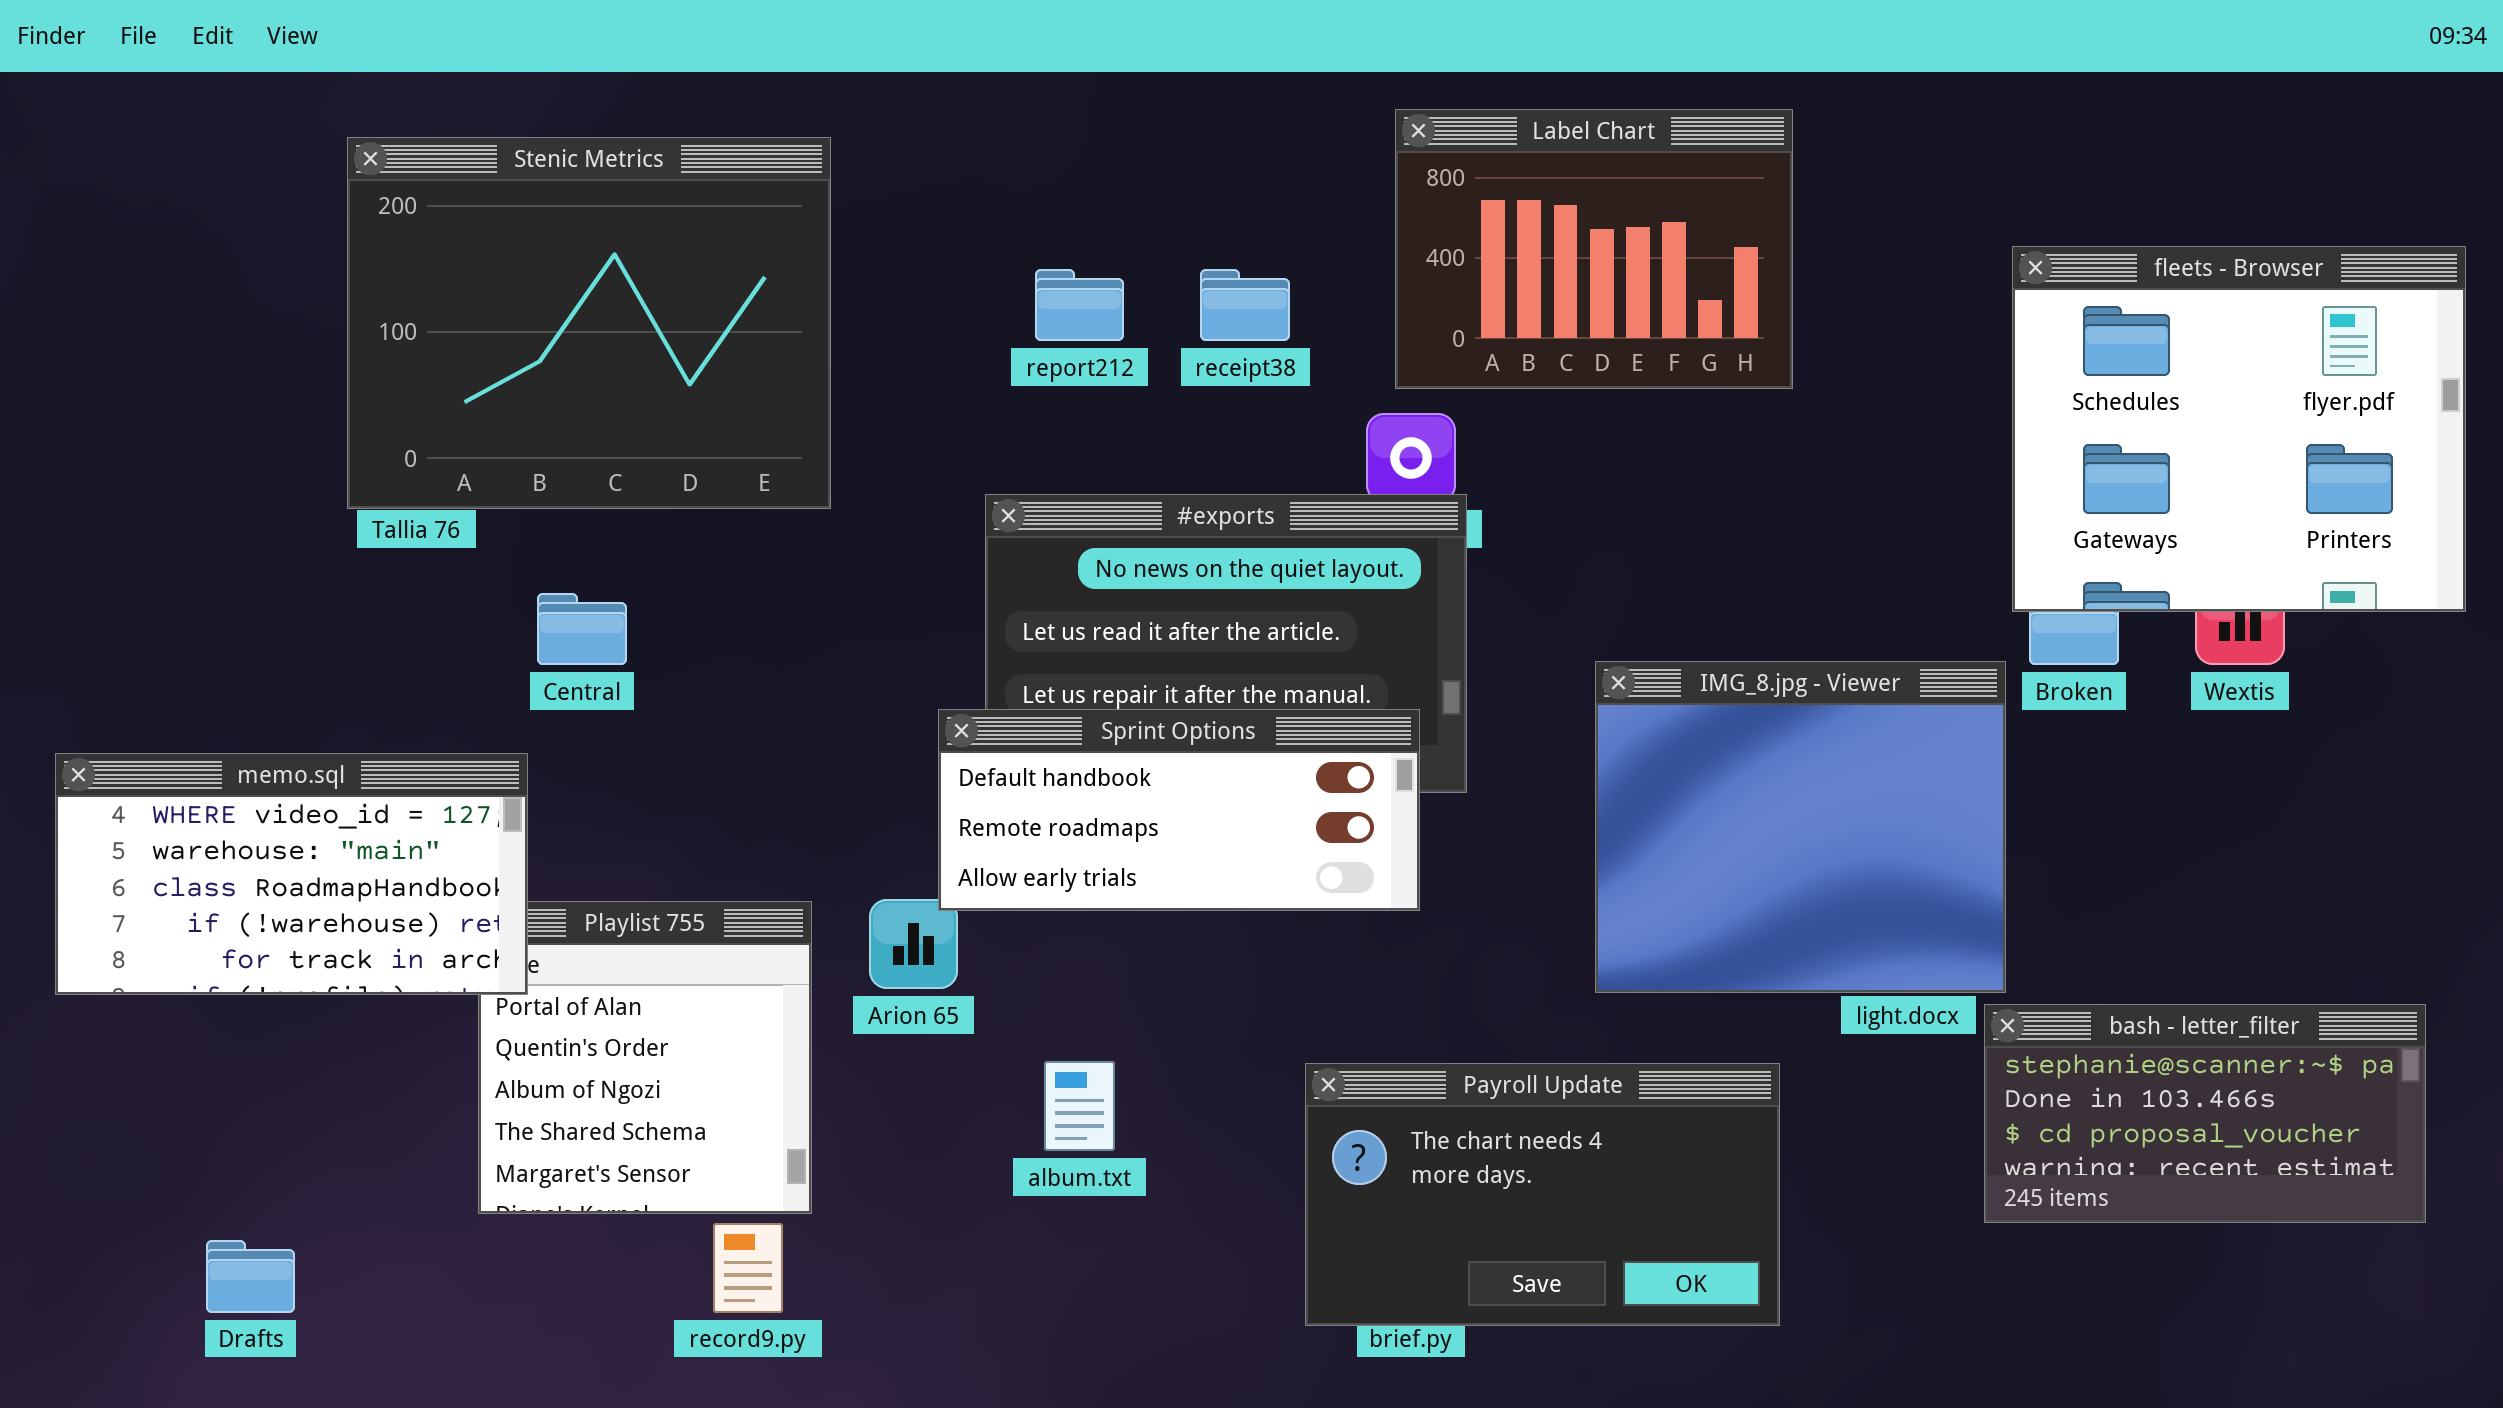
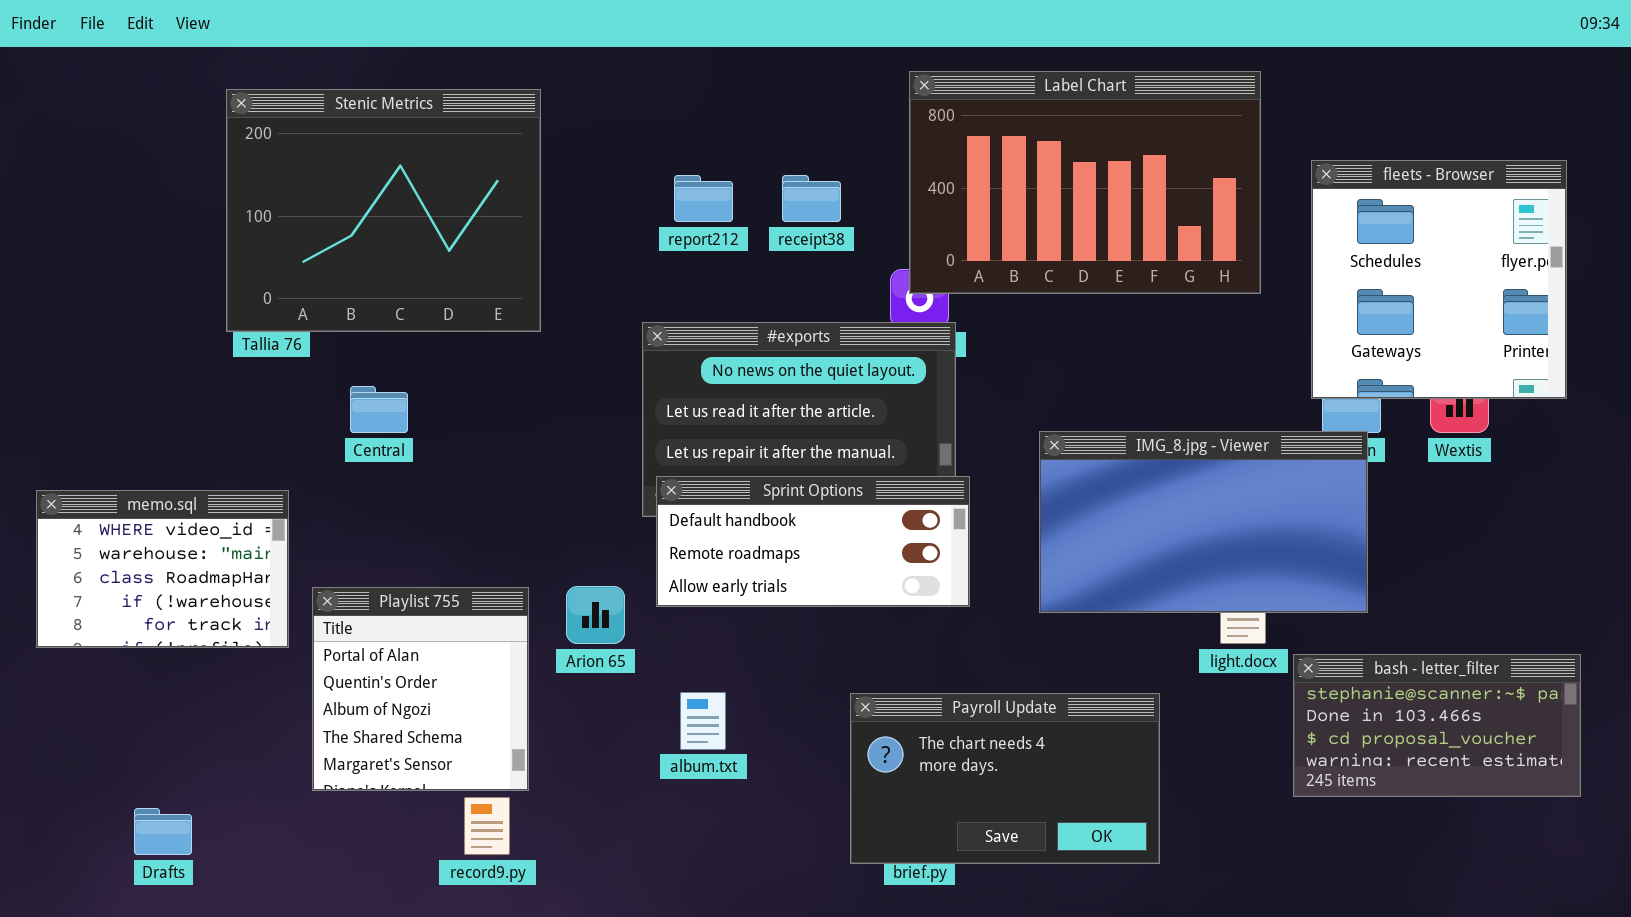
Label Chart: [1395,109,1793,389] -> [909,71,1261,294], resized
fleets - Browser: [2012,246,2466,612] -> [1311,160,1567,399], resized
IMG_8.jpg - Viewer: [1595,661,2006,993] -> [1039,431,1368,613], resized
Sprint Options: [938,709,1420,911] -> [656,476,970,607], moved
memo.sql: [55,753,528,995] -> [36,490,289,648], resized

